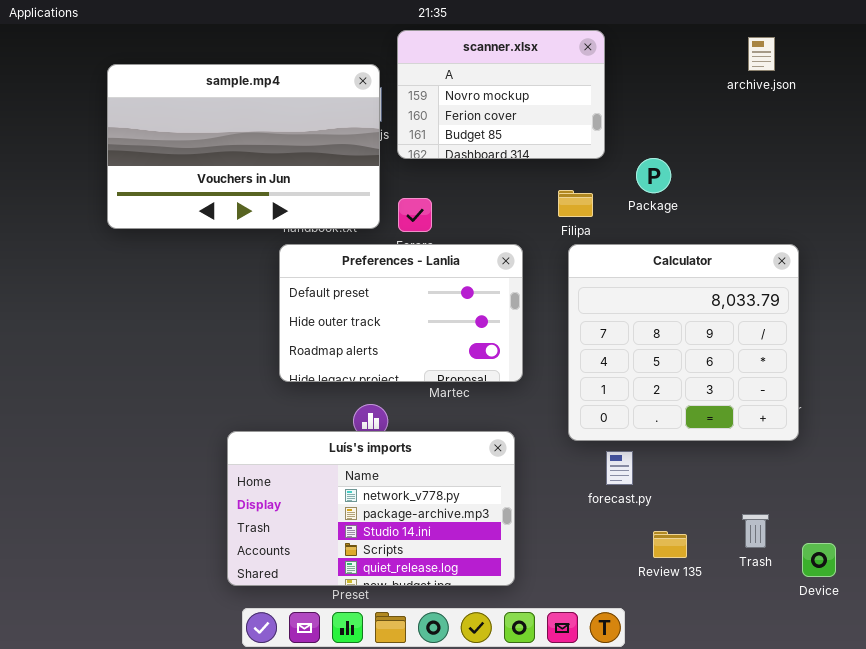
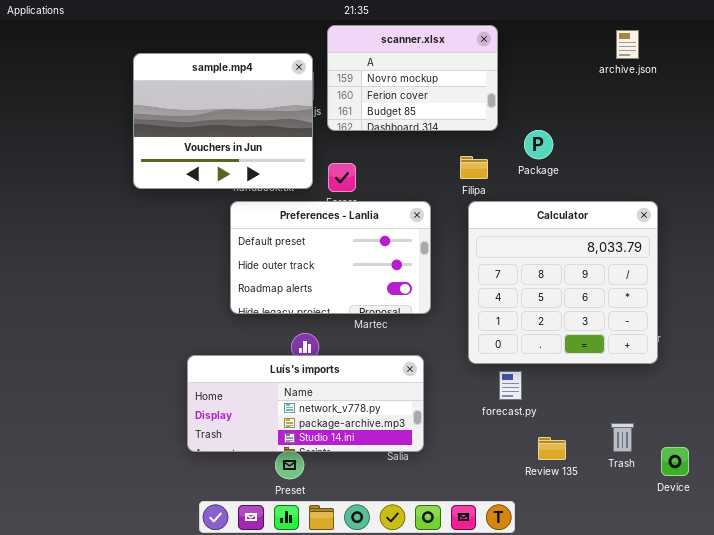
sample.mp4: [107,64,380,229] -> [133,53,313,189], resized
Luís's imports: [227,431,515,586] -> [187,355,424,452], resized

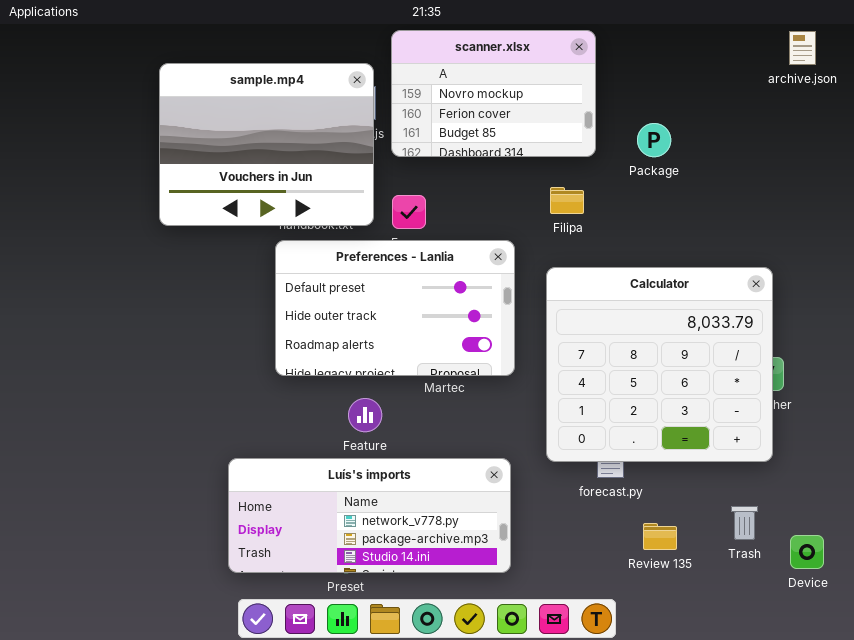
archive.json: [616,30,639,59] -> [789,31,816,65], moved
Package: [524,130,553,159] -> [637,123,671,157], moved
Calculator: [468,201,658,364] -> [546,267,773,462], moved
Luís's imports: [187,355,424,452] -> [228,458,511,573], moved

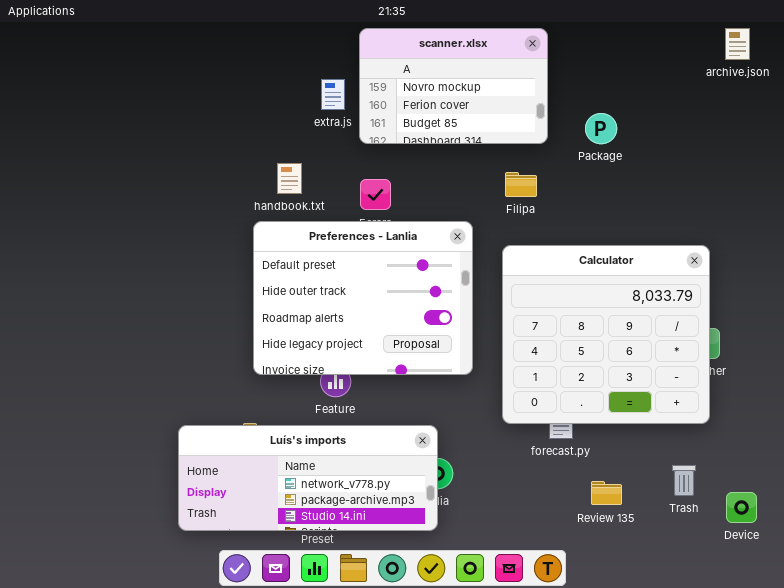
sample.mp4: [159,63,374,226] -> none, closed
Preferences - Lanlia: [275,240,515,376] -> [253,221,473,375], resized
Luís's imports: [228,458,511,573] -> [178,425,438,531], moved

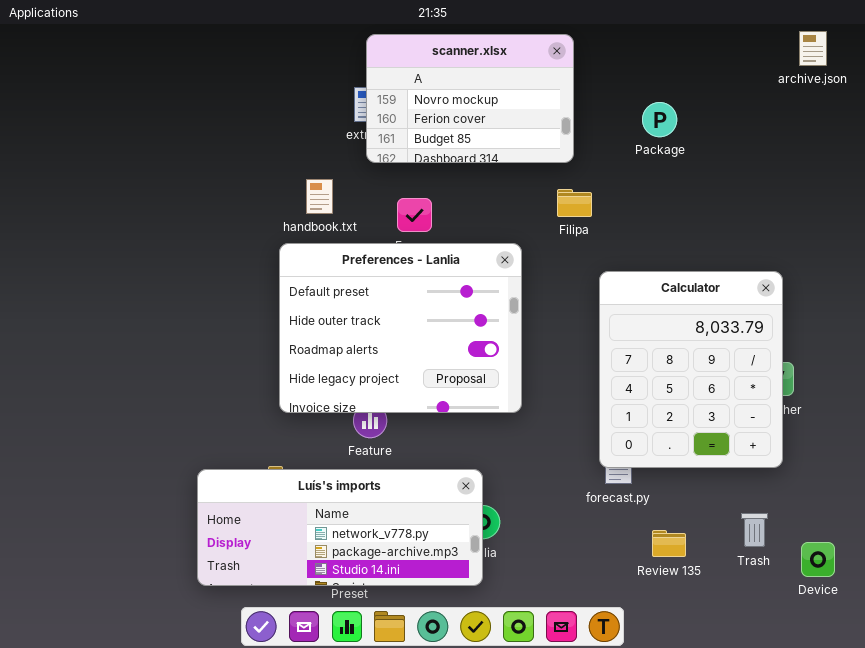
scanner.xlsx: [359,28,548,144] -> [366,34,574,163], moved
Package: [585,113,617,144] -> [642,102,677,137], moved
Calculator: [502,245,710,424] -> [599,271,783,468], resized

